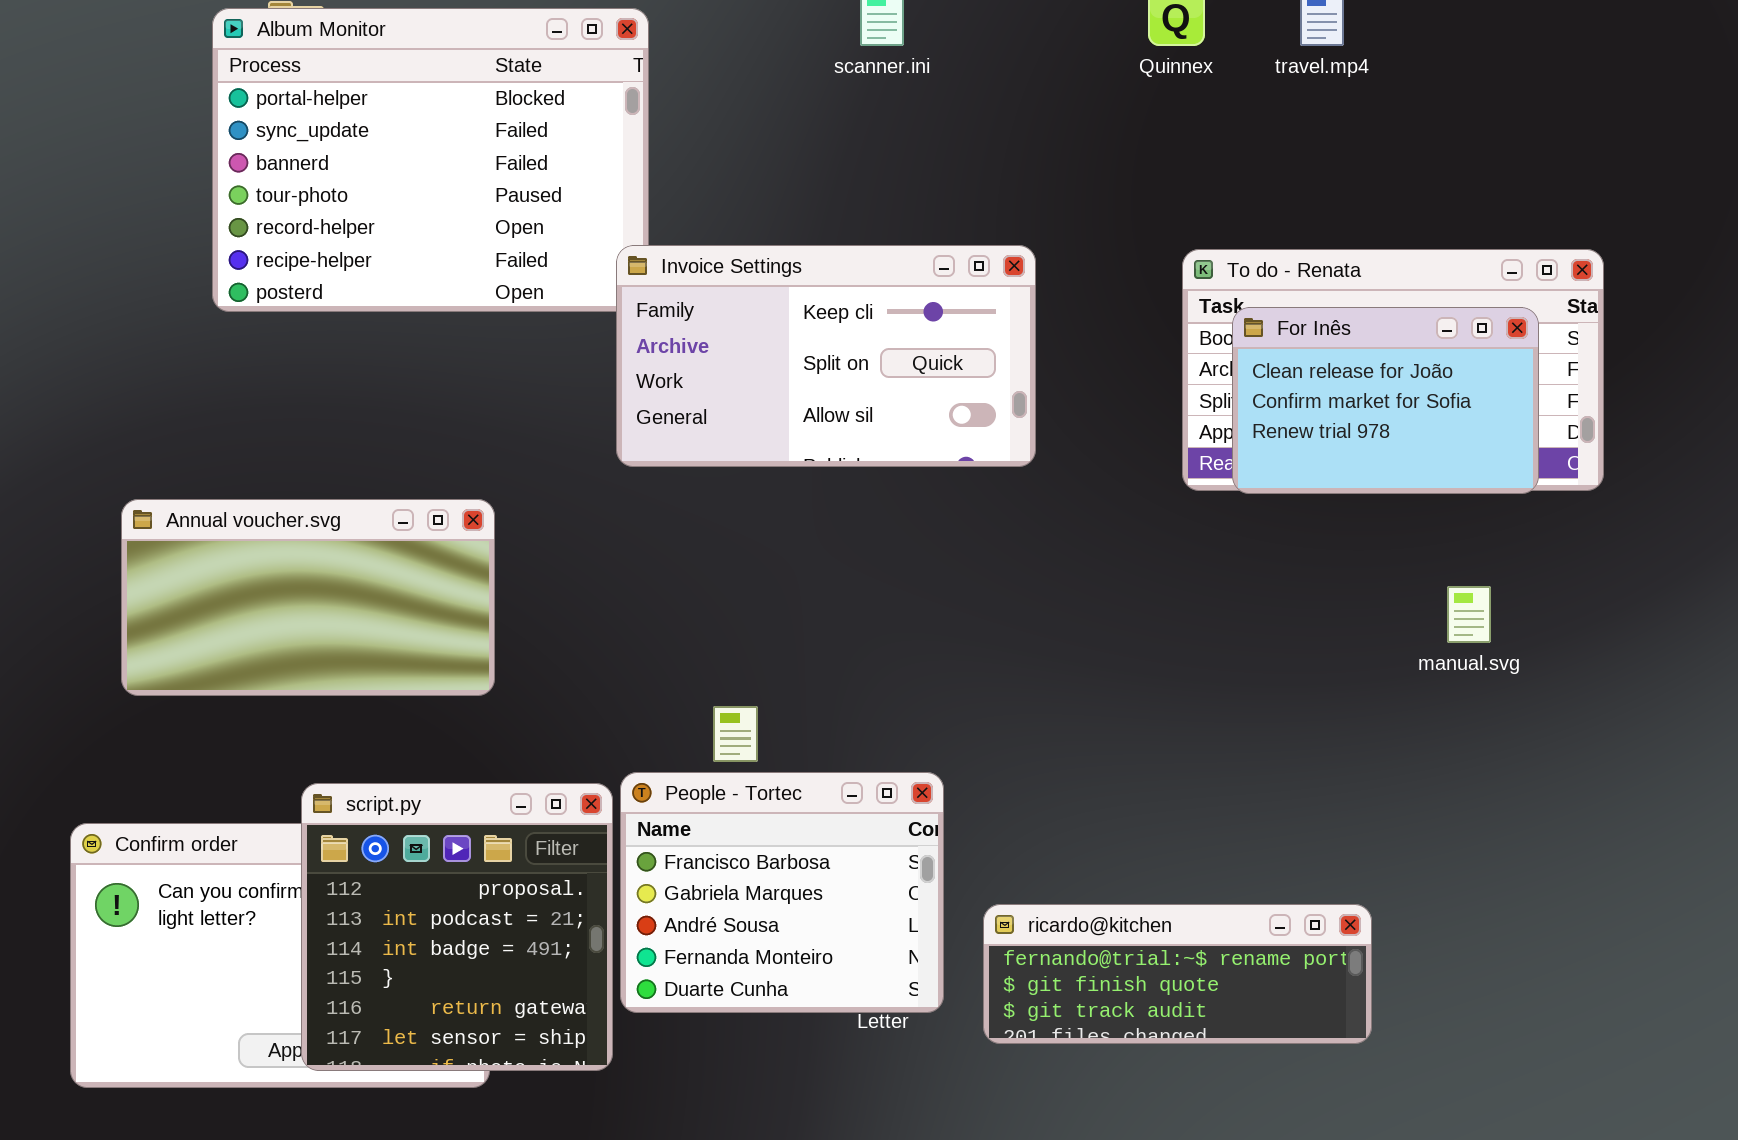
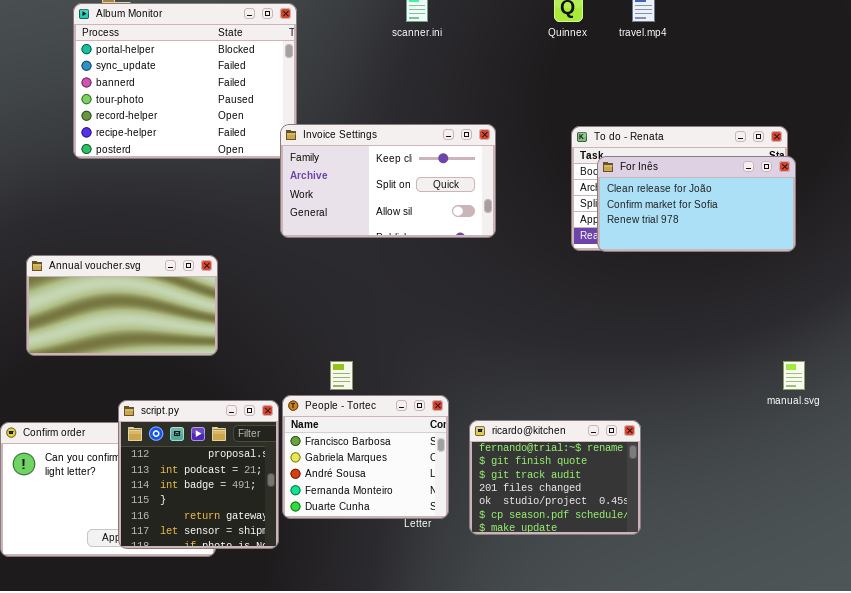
For Inês: [1232,307,1539,494] -> [597,156,796,252], resized
manual.svg: [1447,586,1491,643] -> [783,361,805,390], moved
ricardo@kitchen: [983,904,1372,1044] -> [469,420,641,535], resized

